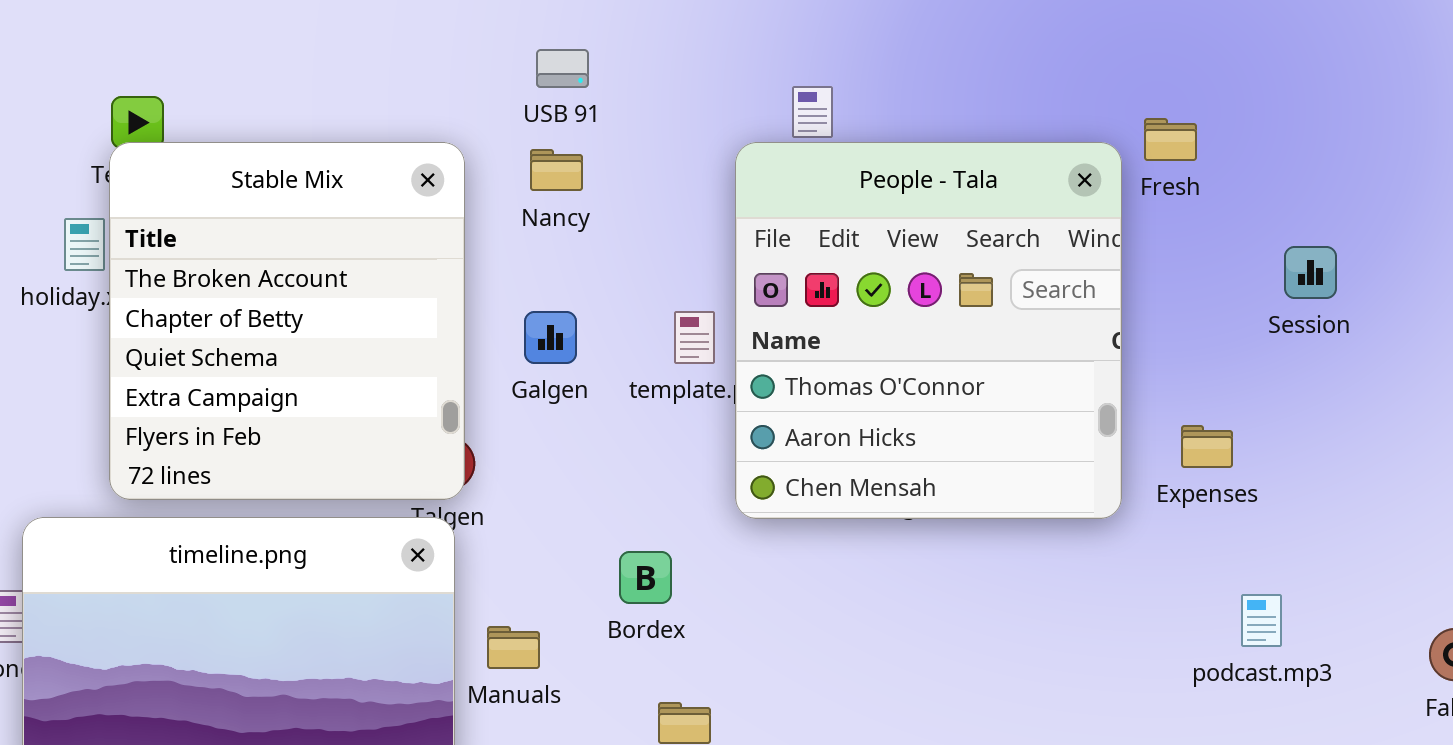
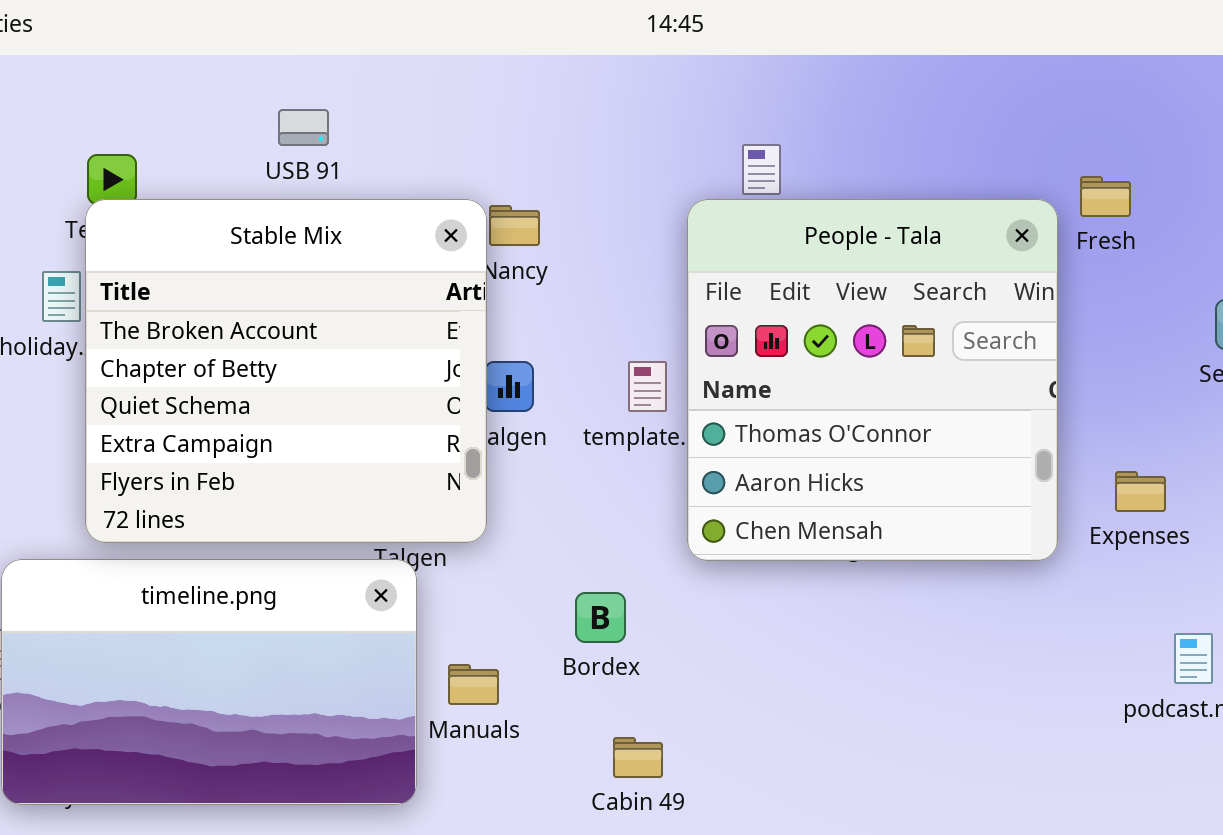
USB 91: [536,49,589,88] -> [278,109,329,146], moved
Stable Mix: [109,142,465,500] -> [85,199,487,543], resized

